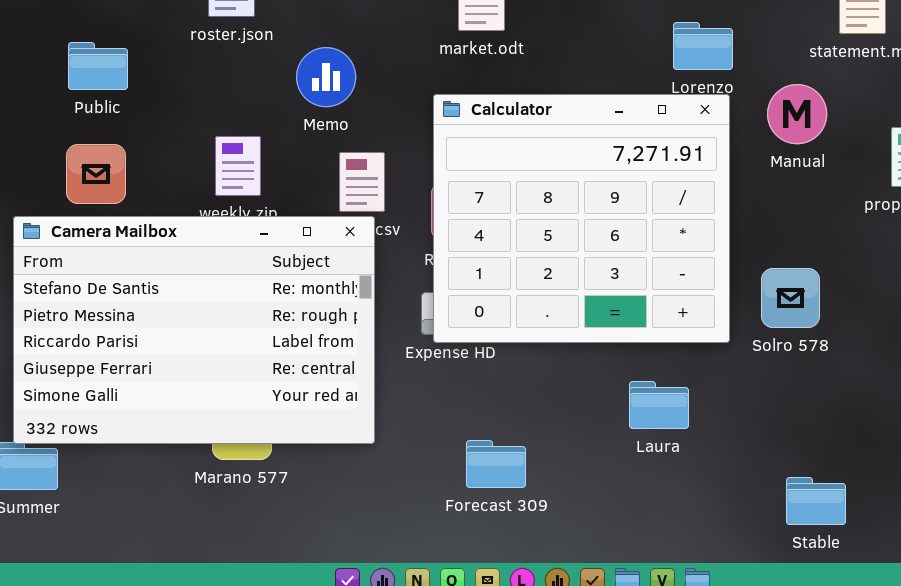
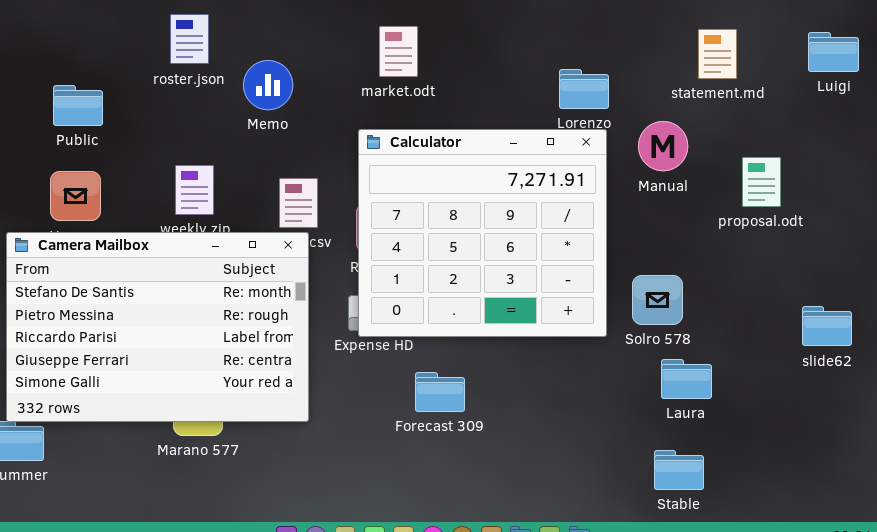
Memo: [296,47,356,107] -> [243,60,293,110], moved
Laura: [629,381,689,429] -> [661,359,712,399], moved
Forecast 309: [466,440,526,488] -> [415,372,465,412], moved

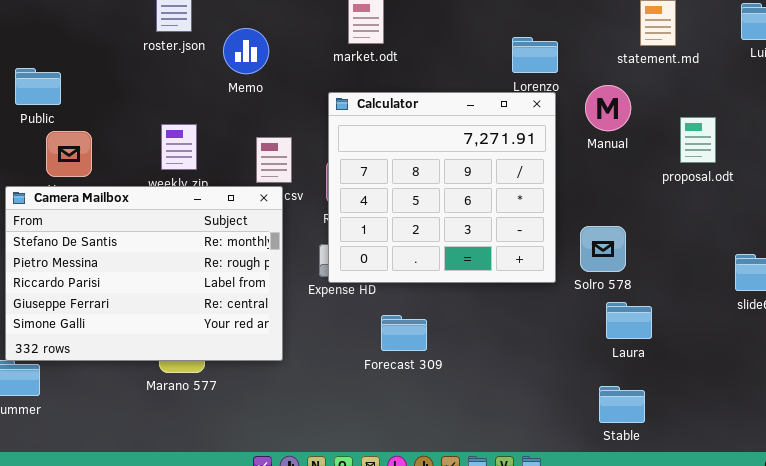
Public: [53,85,103,126] -> [15,68,61,105], moved

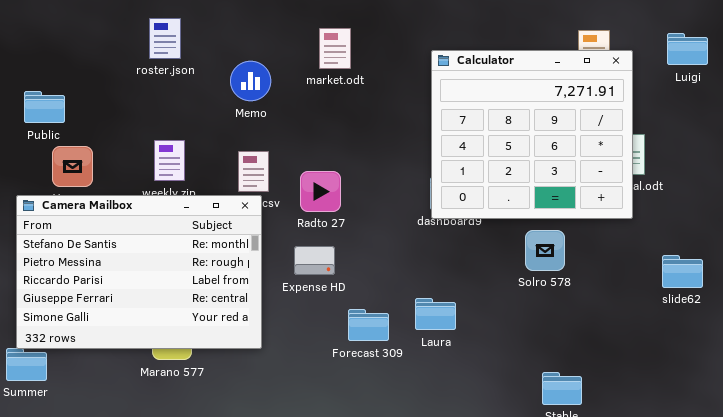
Memo: [223,28,269,74] -> [230,61,271,101], moved
Calculator: [328,92,556,283] -> [431,50,633,219], moved
Laura: [606,302,652,339] -> [415,298,456,330], moved

